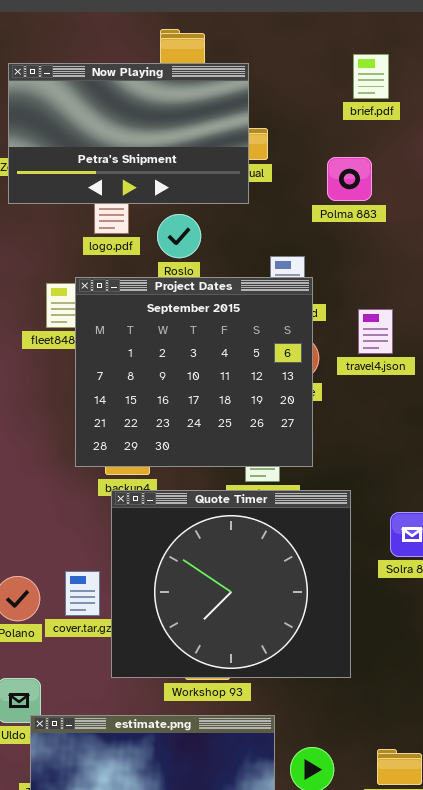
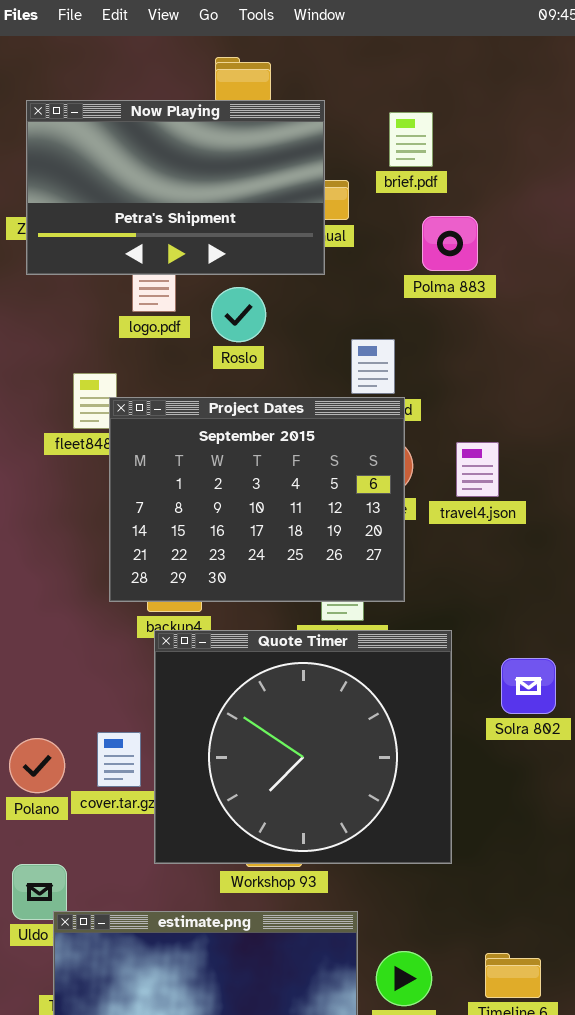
brief.pdf: [353,54,389,99] -> [389,112,433,167], moved
Project Dates: [75,277,313,467] -> [109,397,405,602], resized
travel4.json: [358,309,393,354] -> [456,442,499,497], moved

